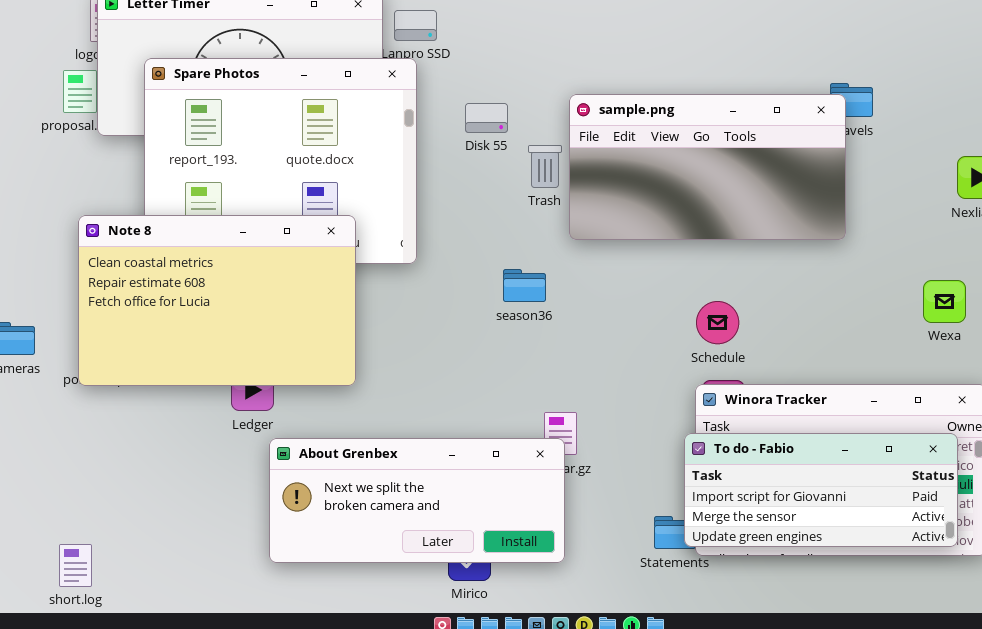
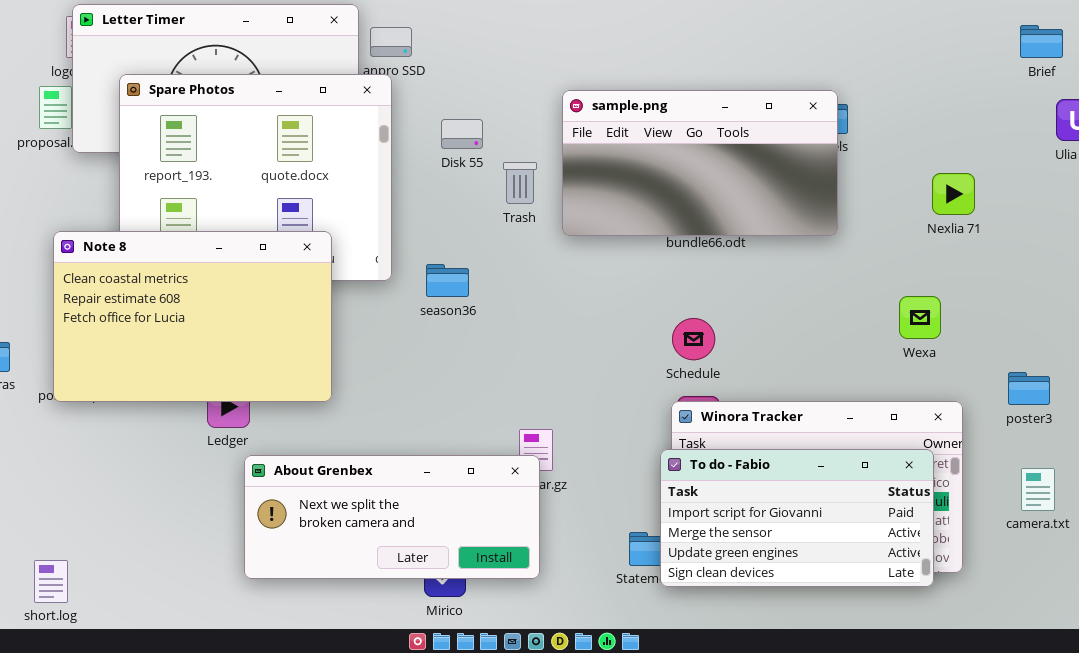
sample.png: [569,94,846,240] -> [562,90,838,236], moved
season36: [503,269,546,302] -> [426,264,469,297], moved
To do - Fabio: [684,433,958,547] -> [660,449,934,587], resized

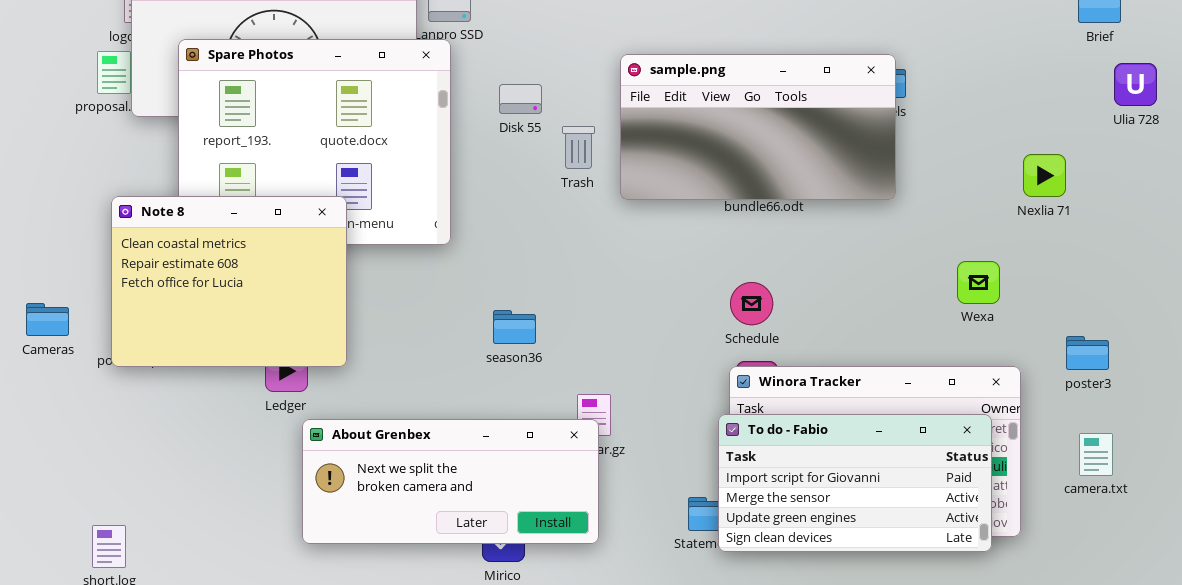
Nexlia 71: [932,173,975,215] -> [1023,154,1066,197], moved
Note 8: [53,231,332,402] -> [111,196,347,367], resized
season36: [426,264,469,297] -> [493,310,536,344], moved

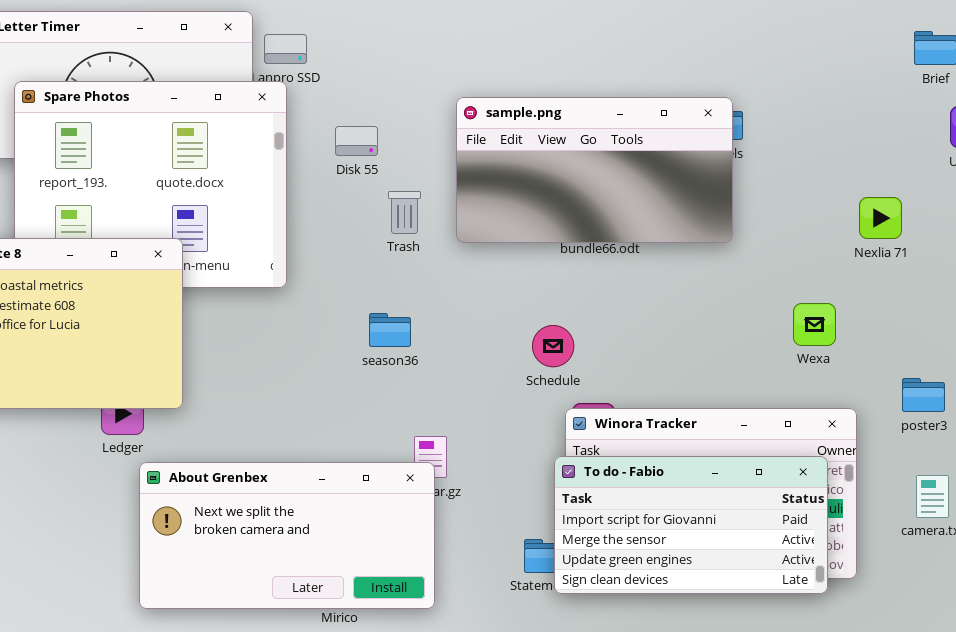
Trash: [562,126,595,169] -> [388,191,421,234], moved
Schedule: [730,282,773,325] -> [532,325,574,367], moved
season36: [493,310,536,344] -> [369,313,411,347], moved
About Grenbex: [302,419,599,544] -> [139,462,435,609], resized

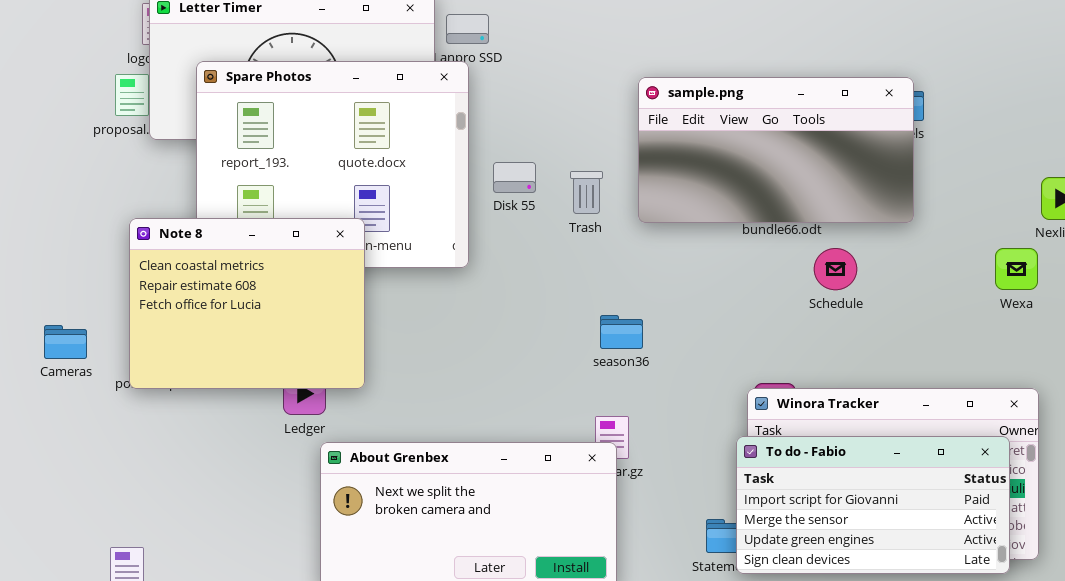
Disk 55: [335,126,378,156] -> [493,162,536,193], moved
Wexa: [793,303,836,346] -> [995,248,1038,290], moved
season36: [369,313,411,347] -> [600,315,643,349], moved
Schedule: [532,325,574,367] -> [814,248,857,290], moved

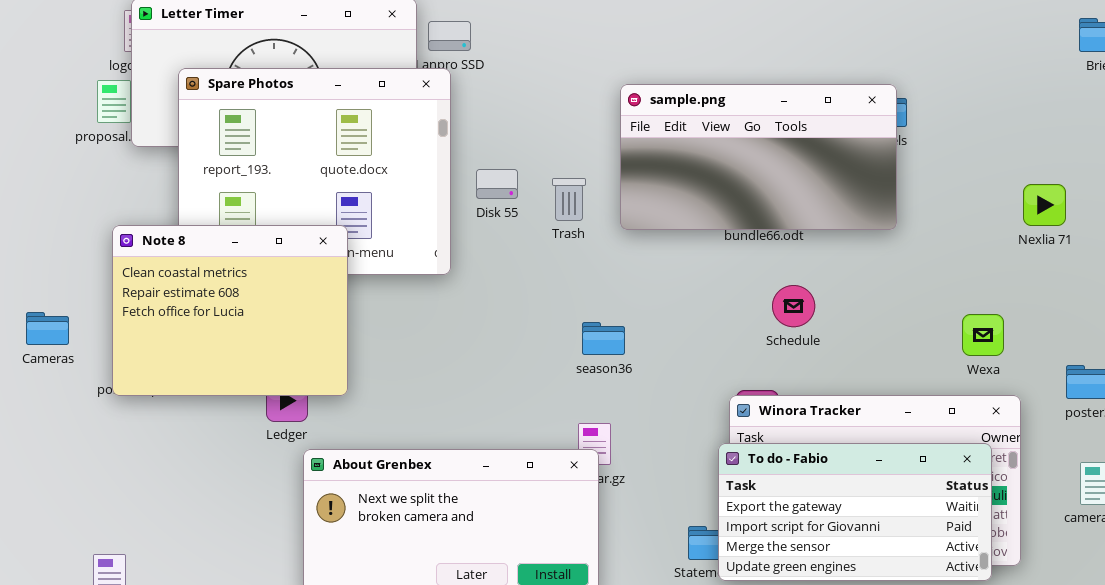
Schedule: [814,248,857,290] -> [772,285,815,327], moved
Wexa: [995,248,1038,290] -> [962,314,1004,356], moved
Cameras: [44,325,87,359] -> [26,312,69,345], moved
To do - Fabio: [736,436,1010,574] -> [718,443,992,581], scrolled up 1 row

